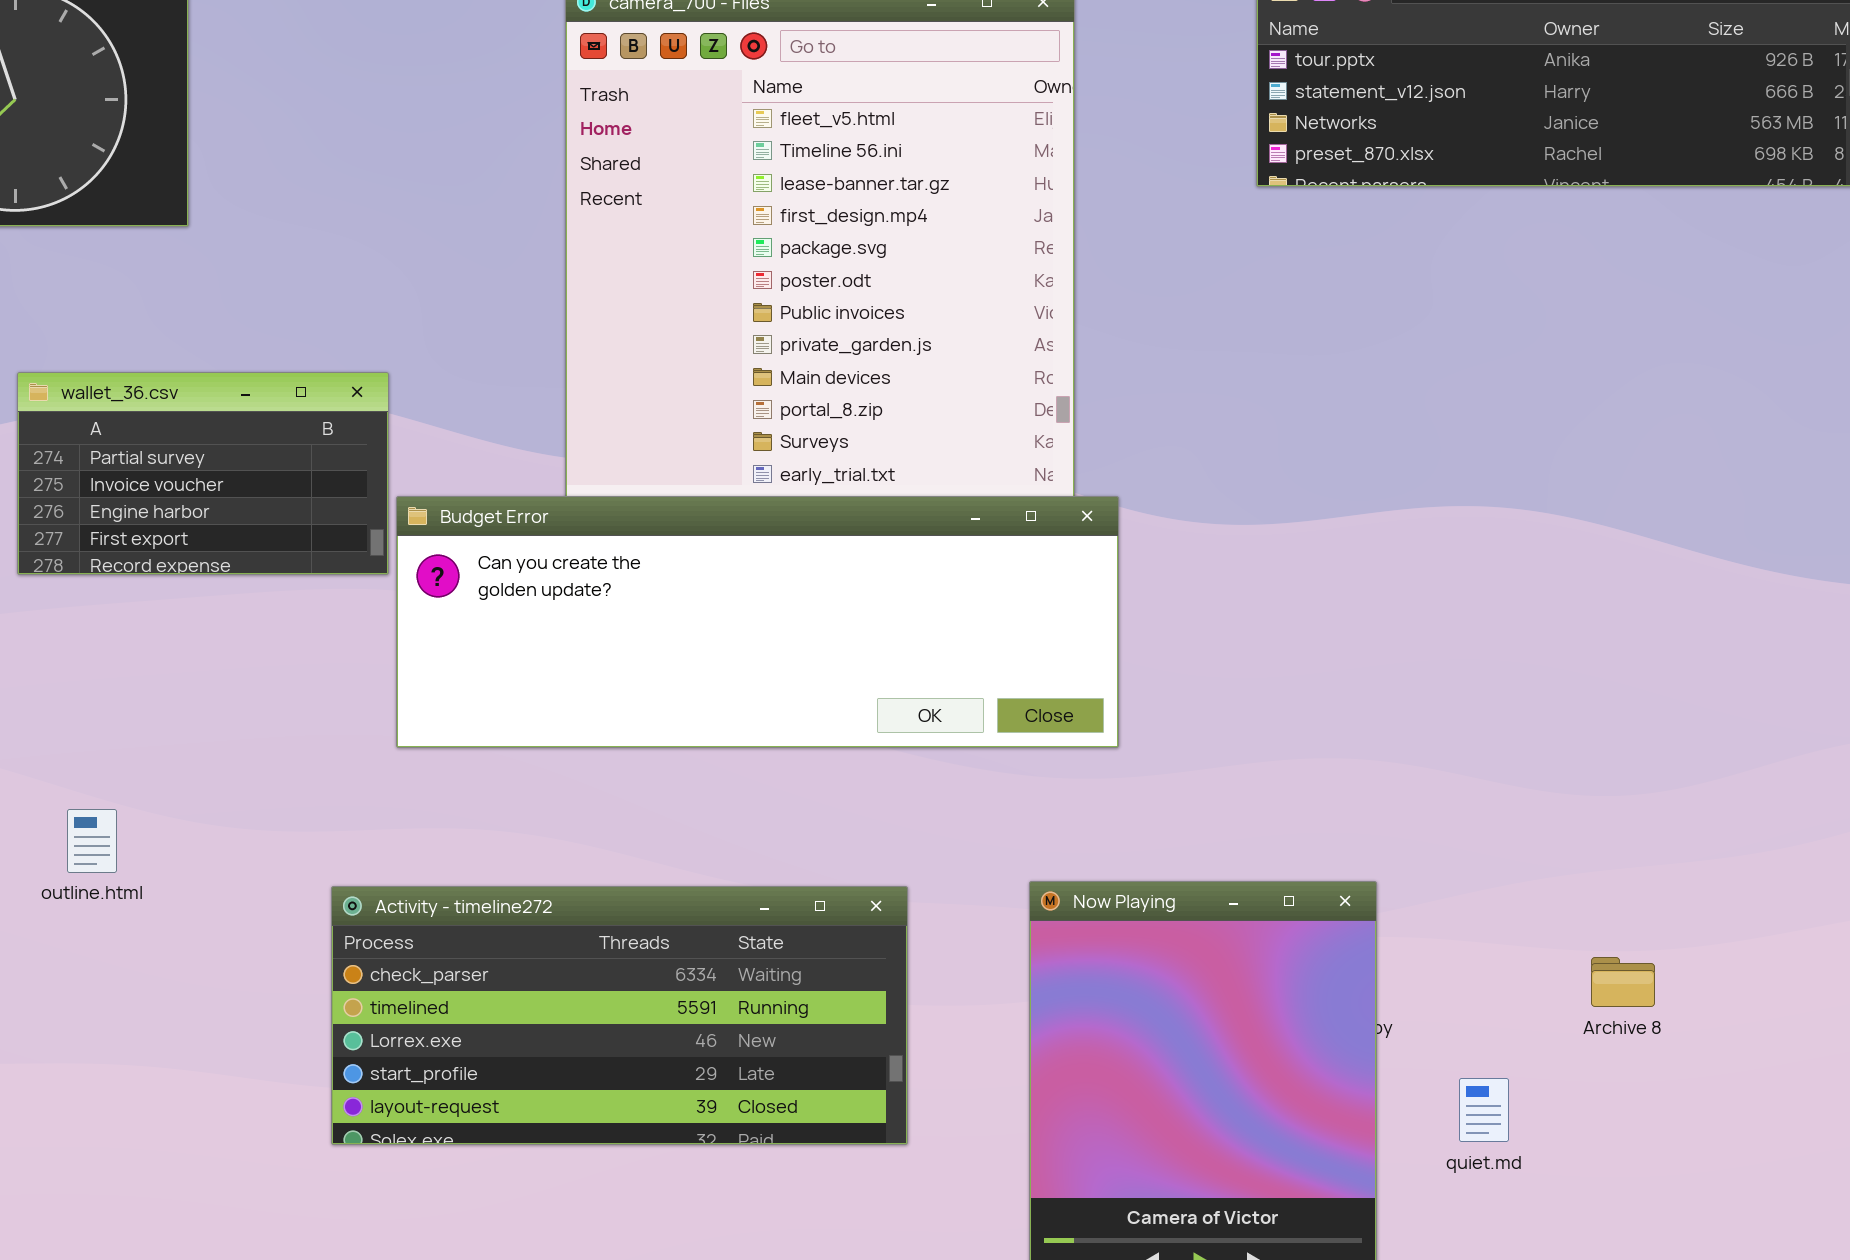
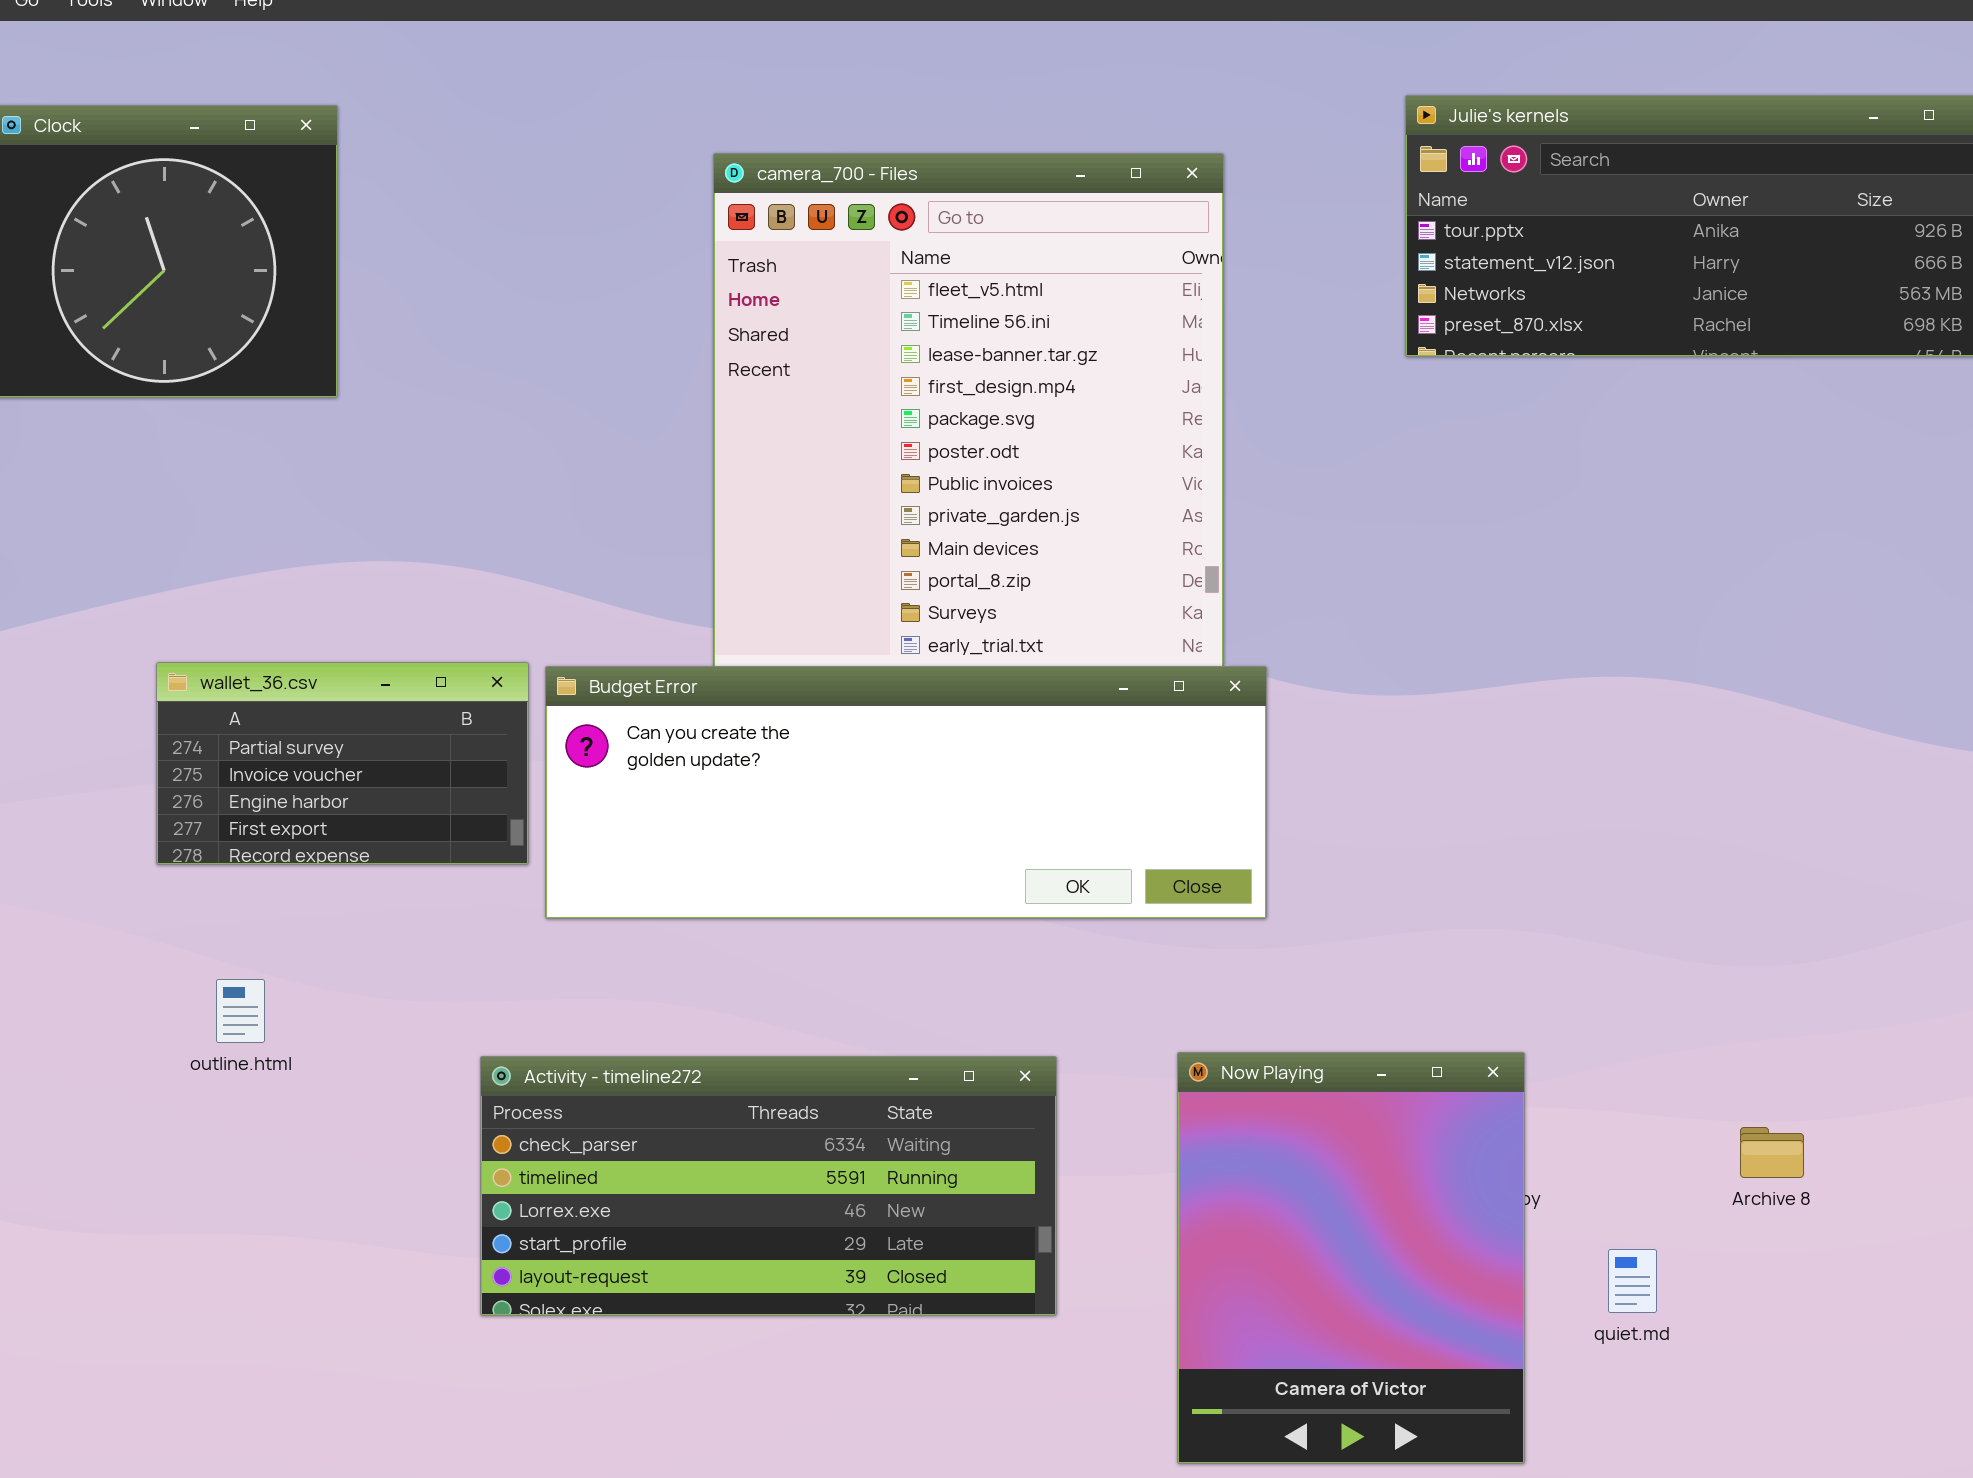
wallet_36.csv: [17,372,389,575] -> [156,662,529,865], moved

